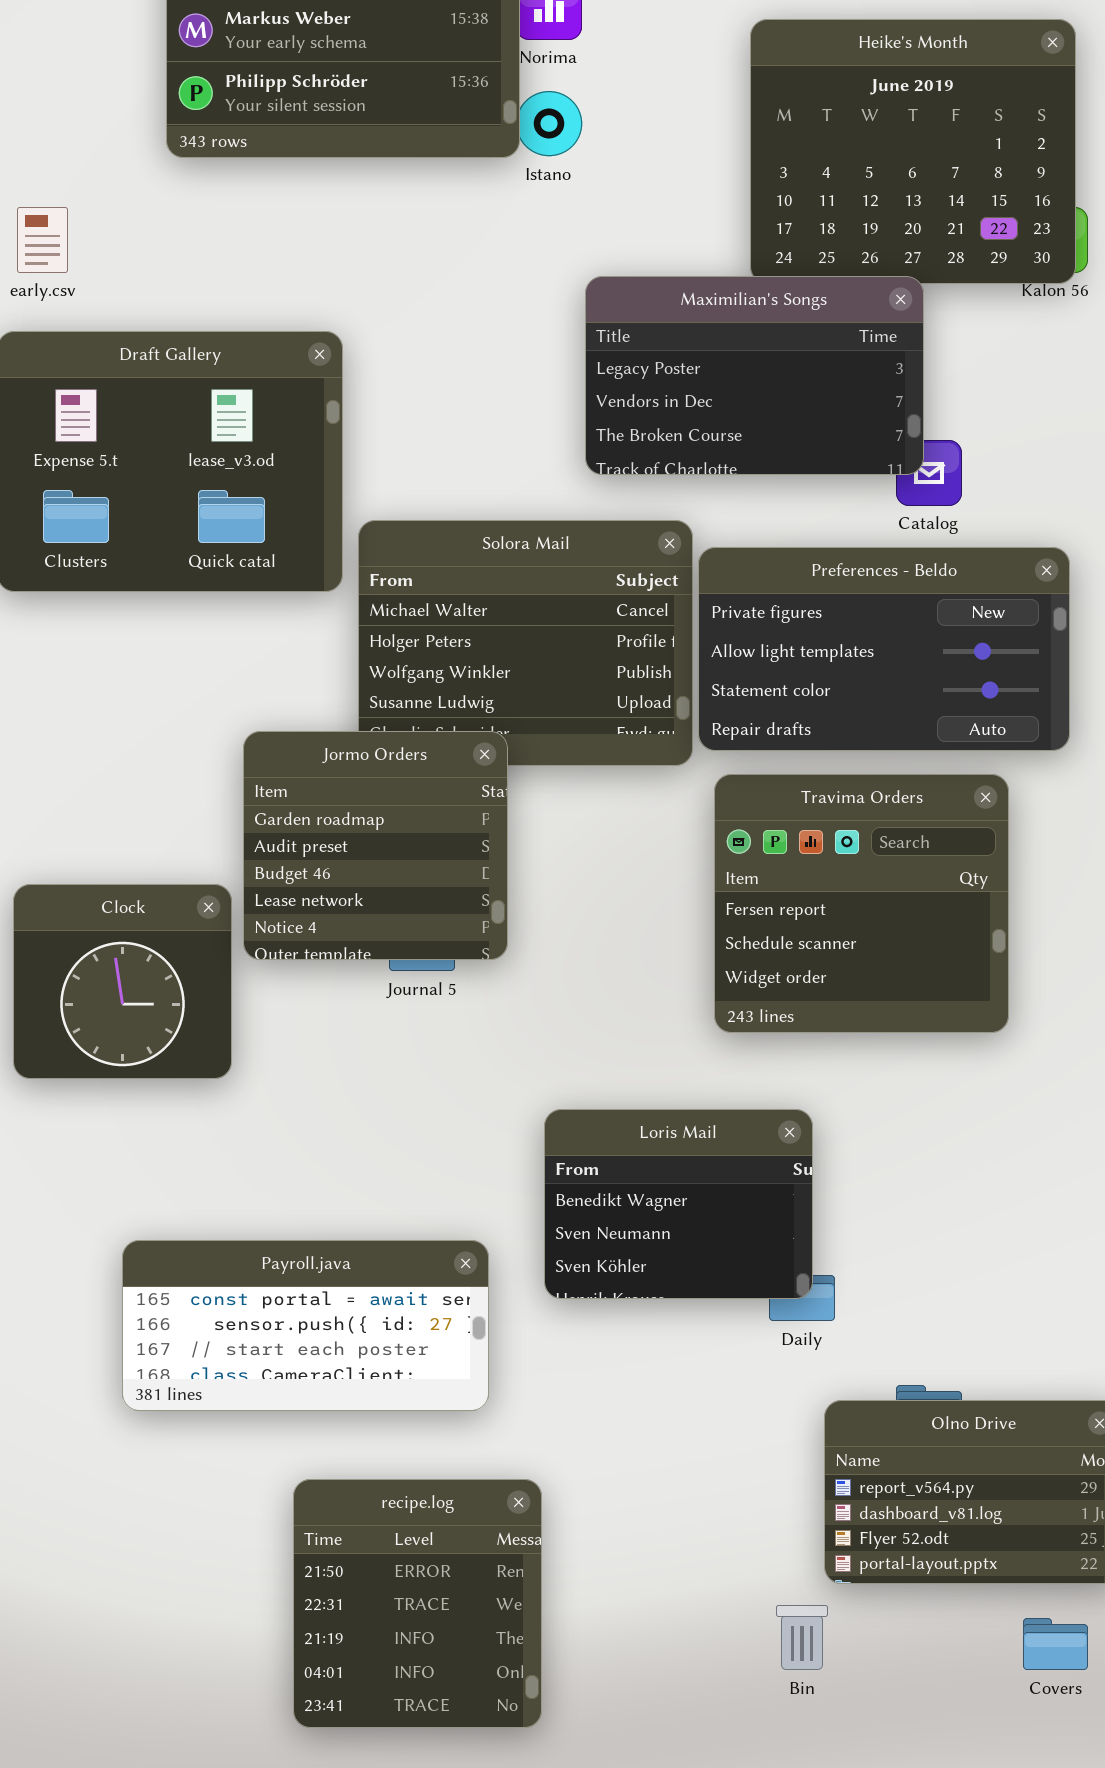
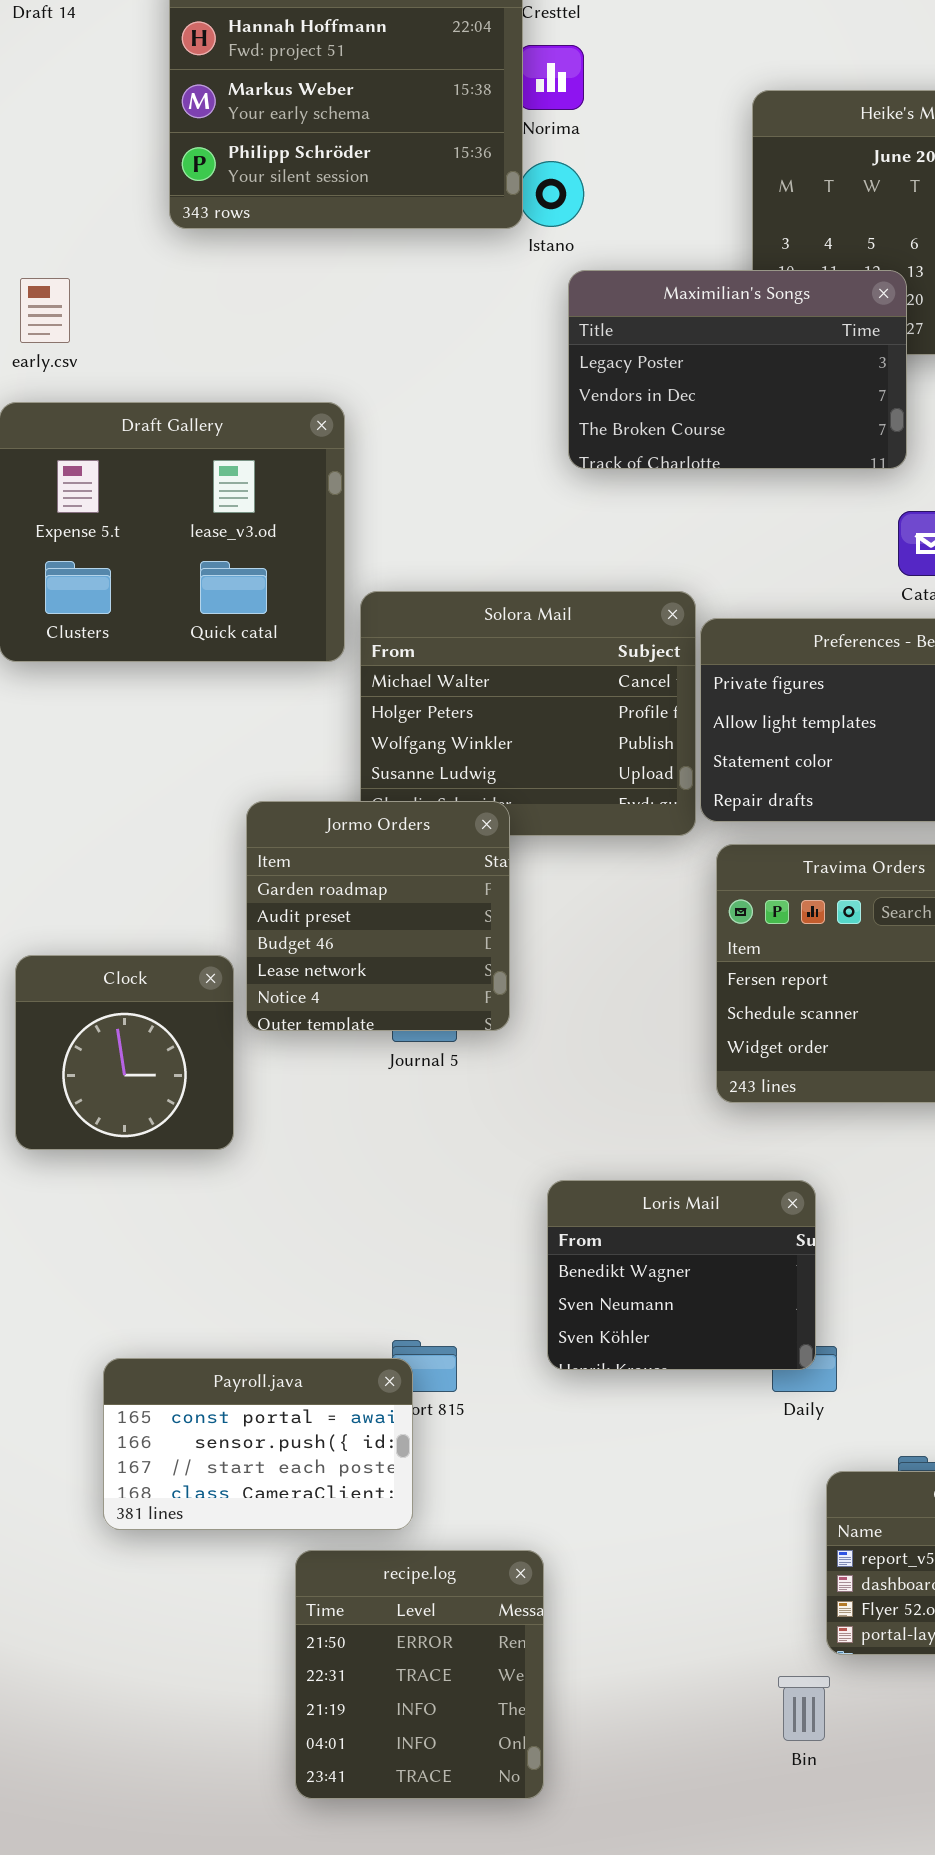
Maximilian's Songs: [585,276,924,475] -> [568,270,907,469], moved
Payroll.java: [122,1240,489,1411] -> [103,1358,413,1530], moved, resized

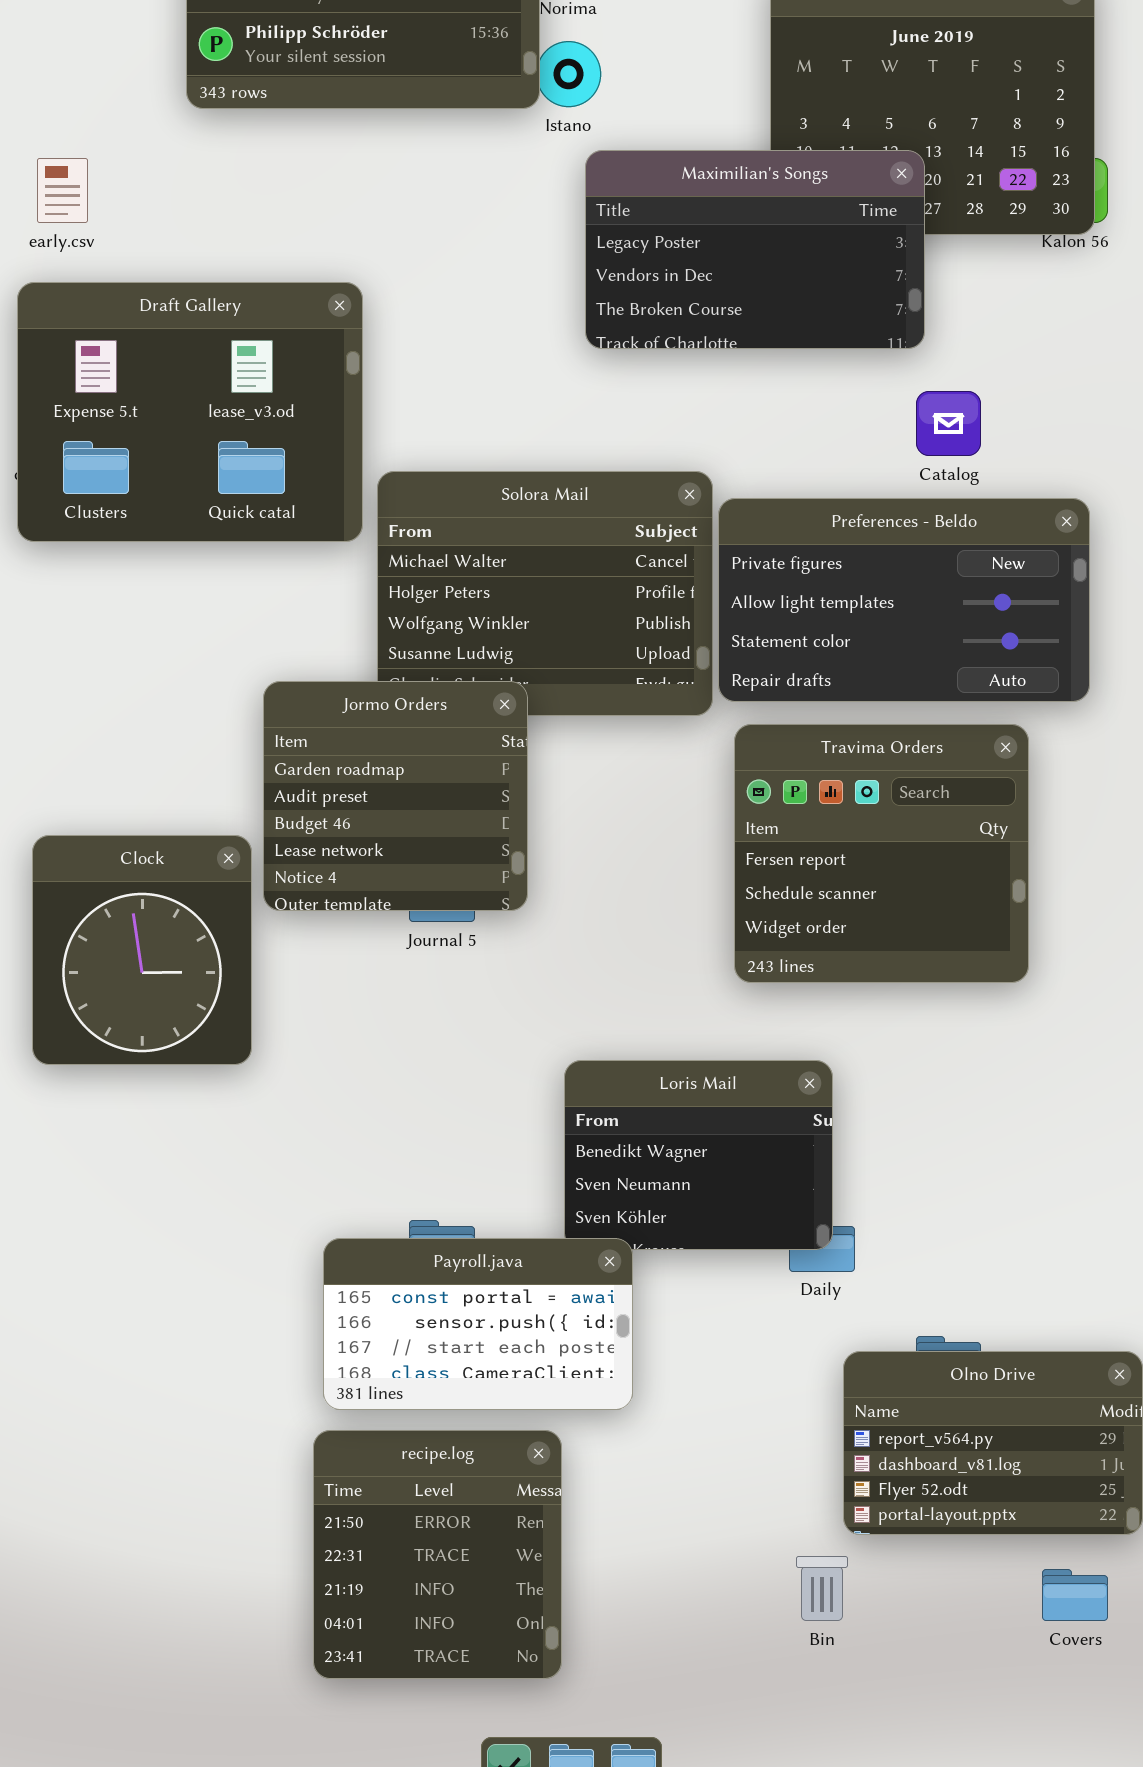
Clock: [15,955,234,1150] -> [32,835,252,1065], resized
Payroll.java: [103,1358,413,1530] -> [323,1238,633,1410], moved

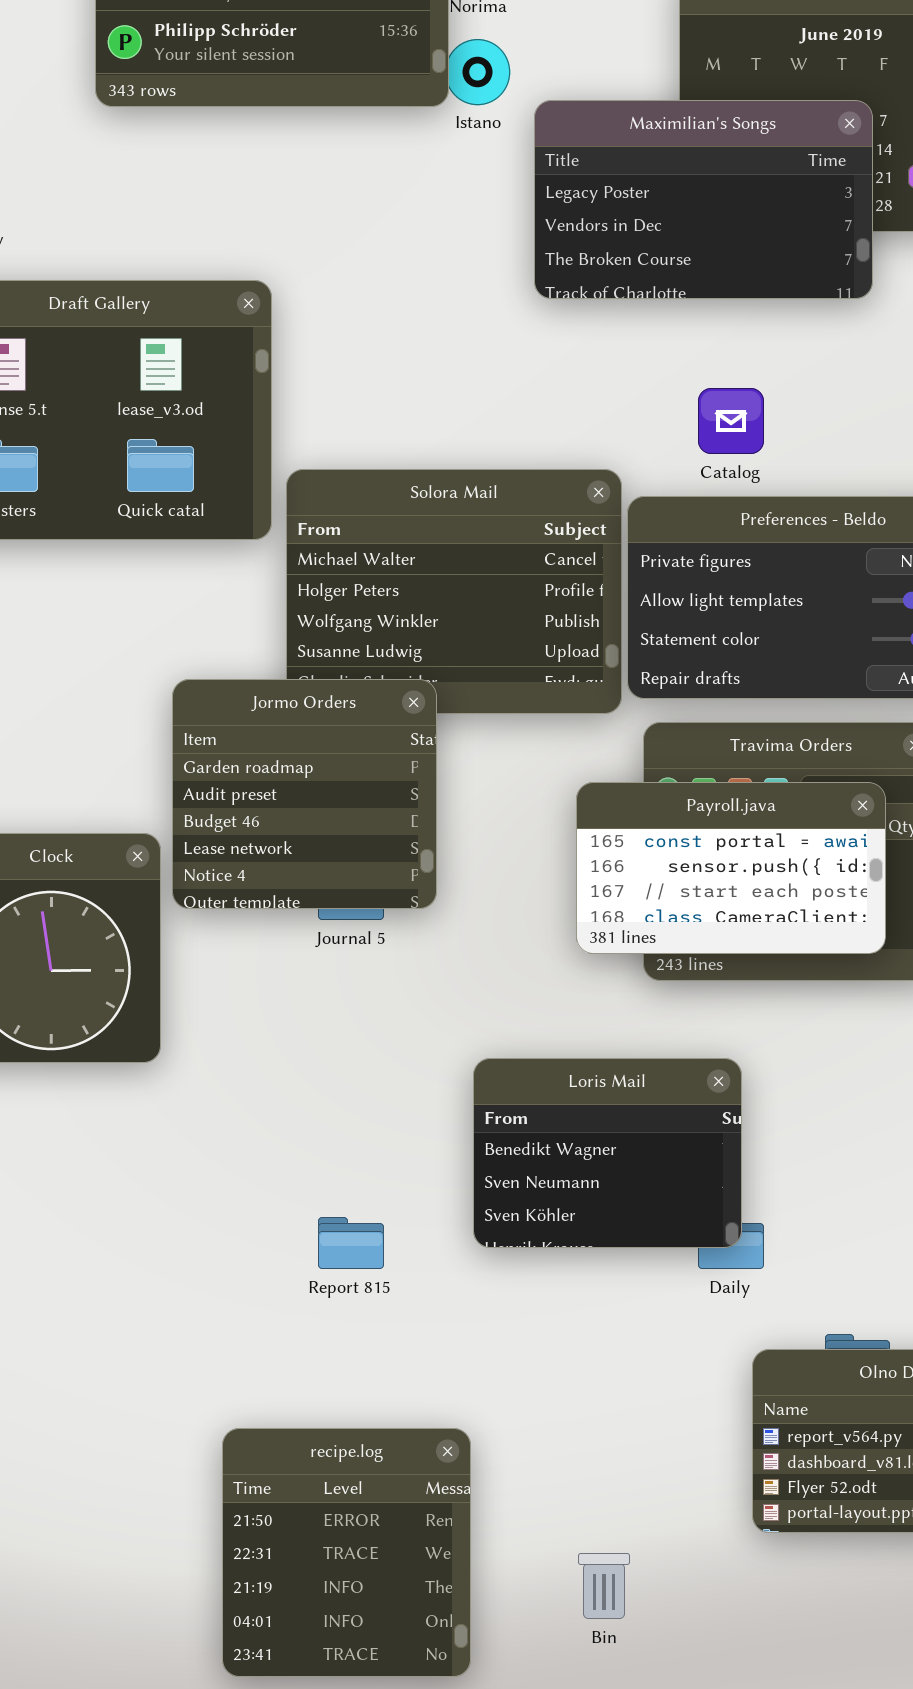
Maximilian's Songs: [585,150,925,349] -> [534,100,873,299], moved
Catalog: [916,391,981,456] -> [698,388,764,454], moved
Payroll.java: [323,1238,633,1410] -> [576,782,886,954], moved
Bin: [796,1556,848,1621] -> [578,1553,630,1619], moved

